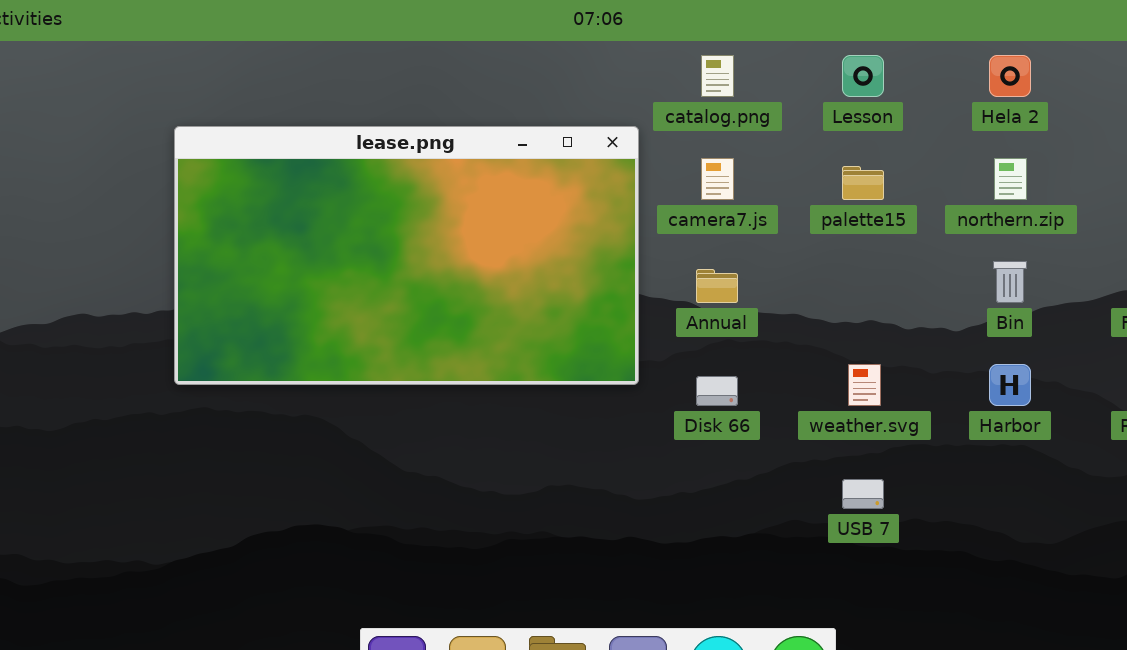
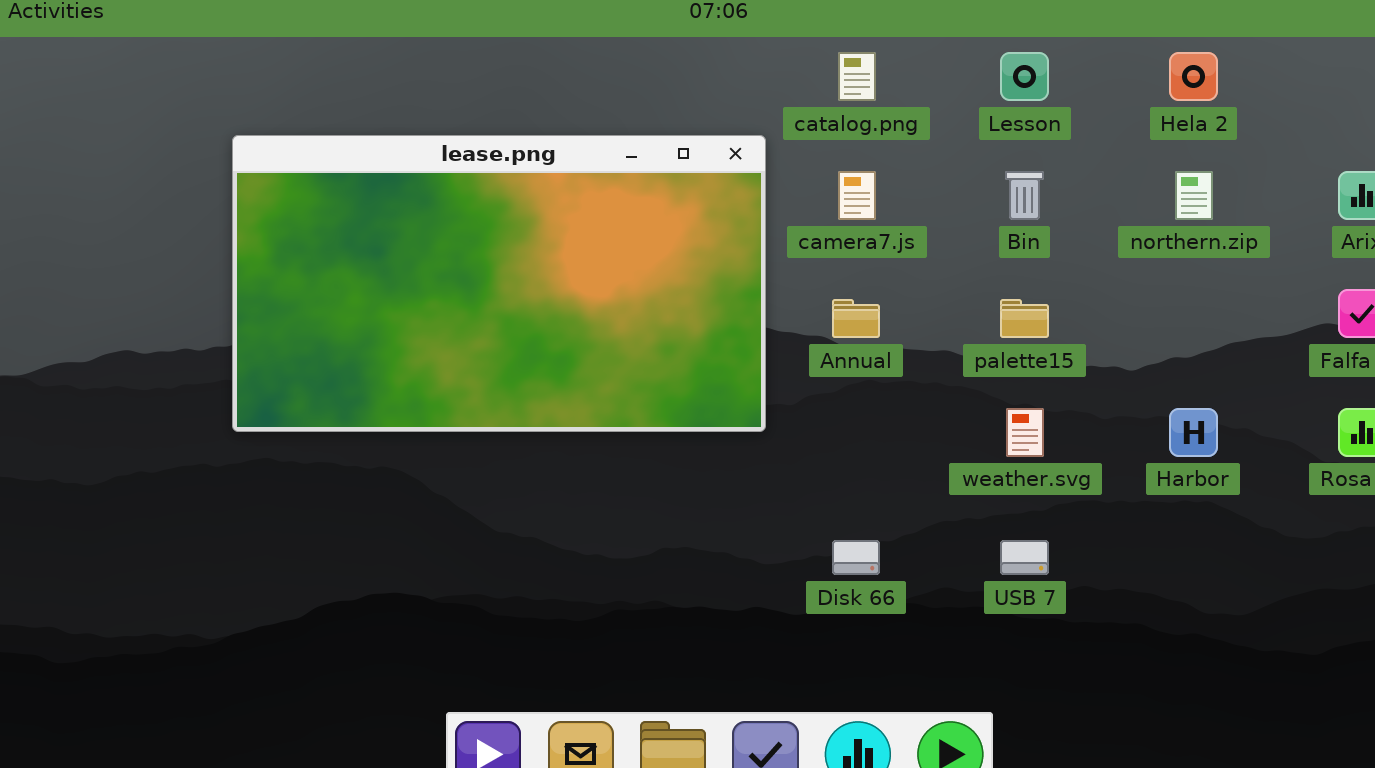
palette15: [842,166,884,200] -> [1000,299,1049,338], moved
Bin: [993,261,1027,303] -> [1005,171,1044,220], moved
Disk 66: [696,376,738,406] -> [832,540,880,575], moved

